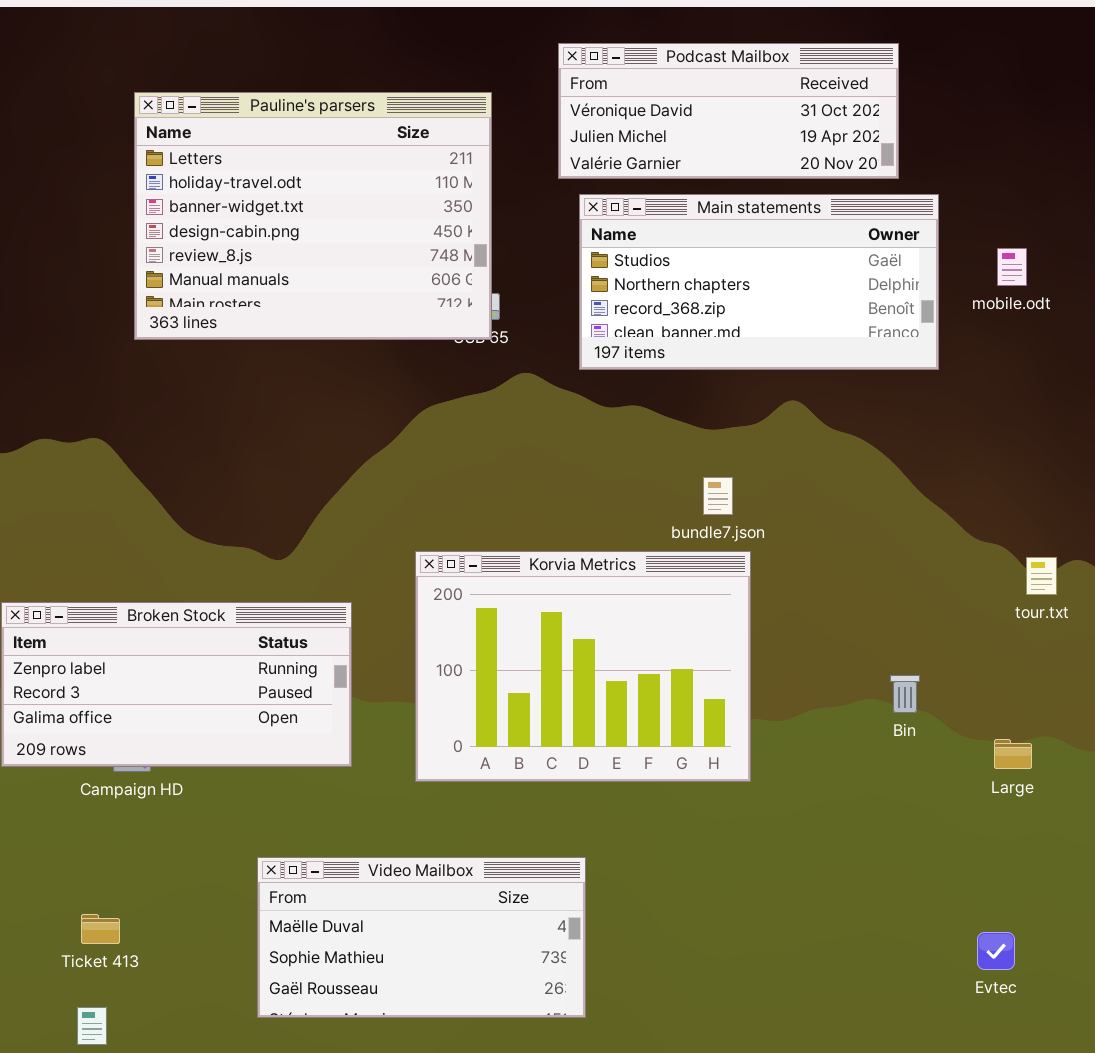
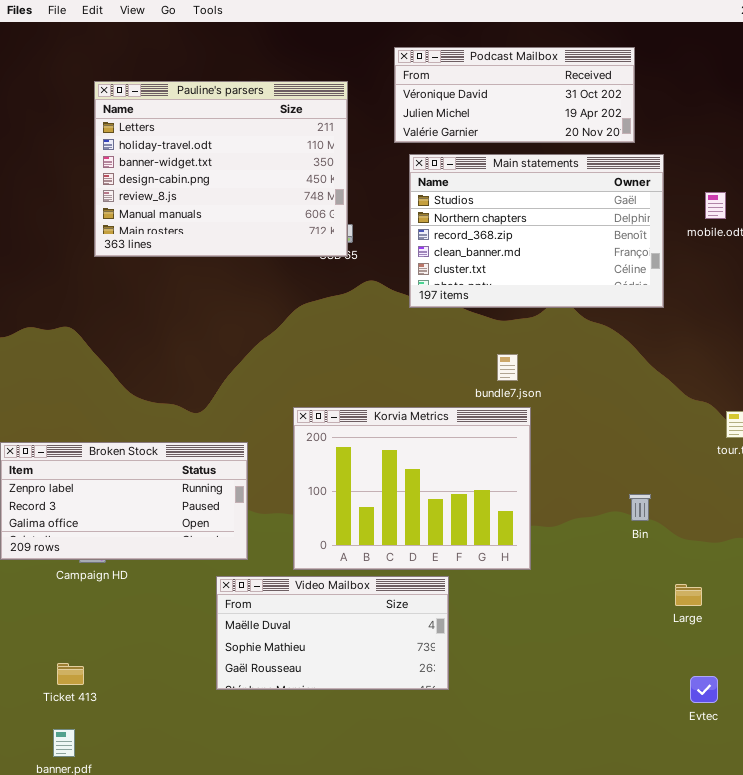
Main statements: [579,194,939,370] -> [409,154,664,308], resized
Large: [994,739,1032,769] -> [675,584,702,606], moved
Video Mailbox: [257,857,586,1018] -> [216,576,449,690], moved

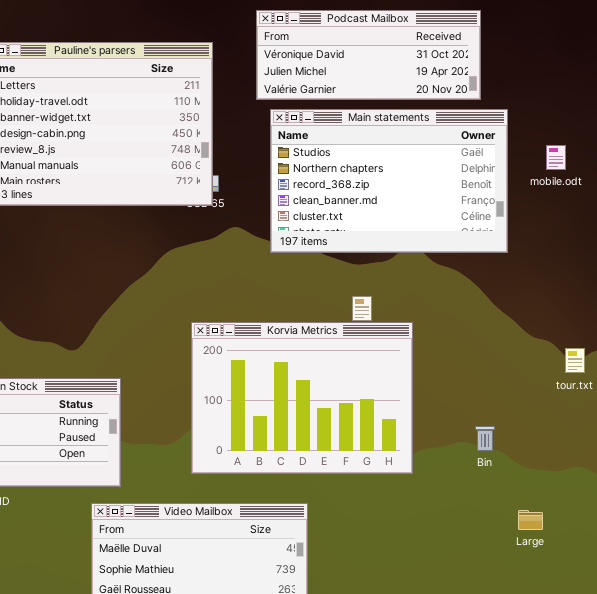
Korvia Metrics: [293,407,531,570] -> [191,322,413,474], moved

